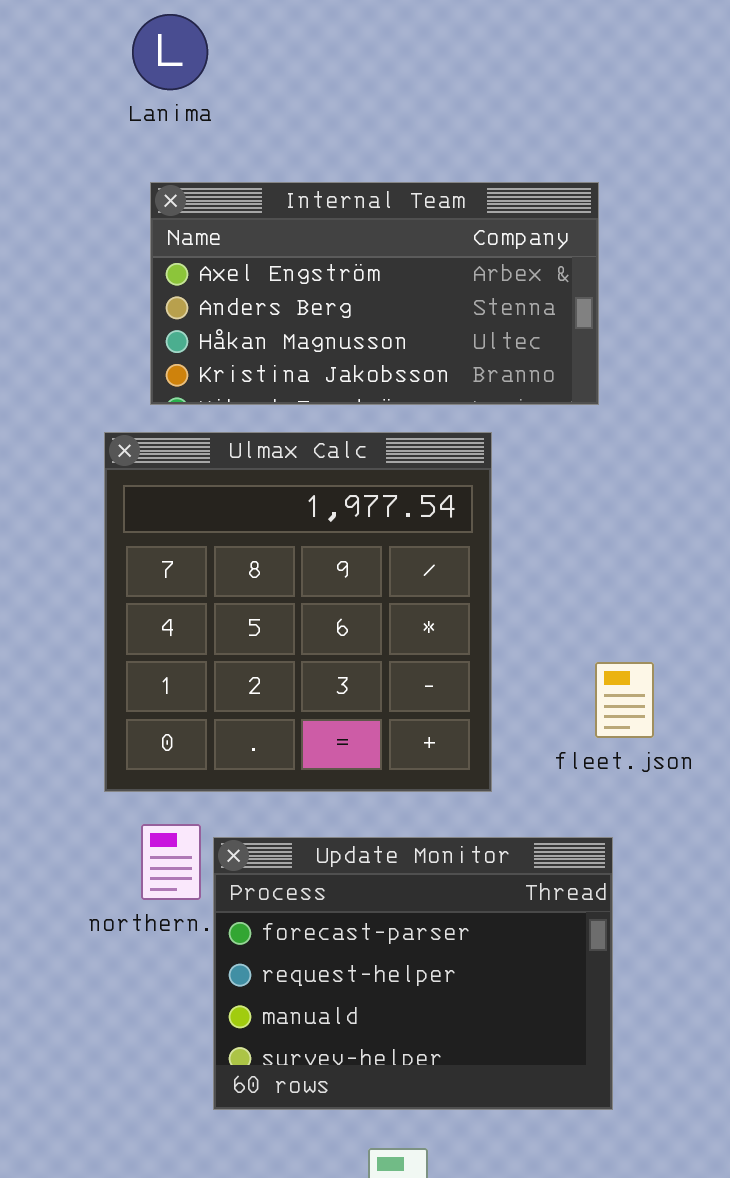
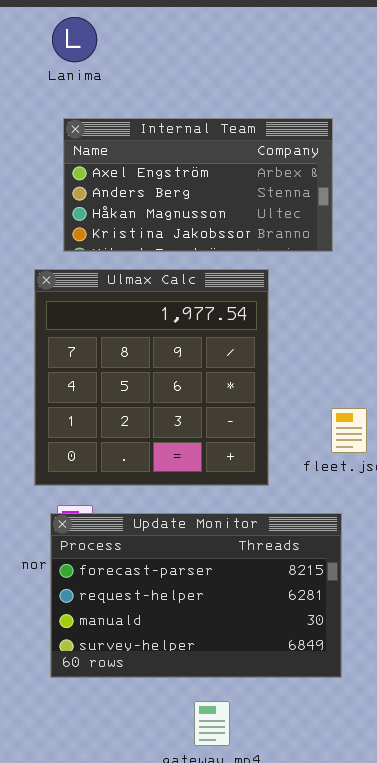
Update Monitor: [213,837,613,1110] -> [50,513,342,678], resized

